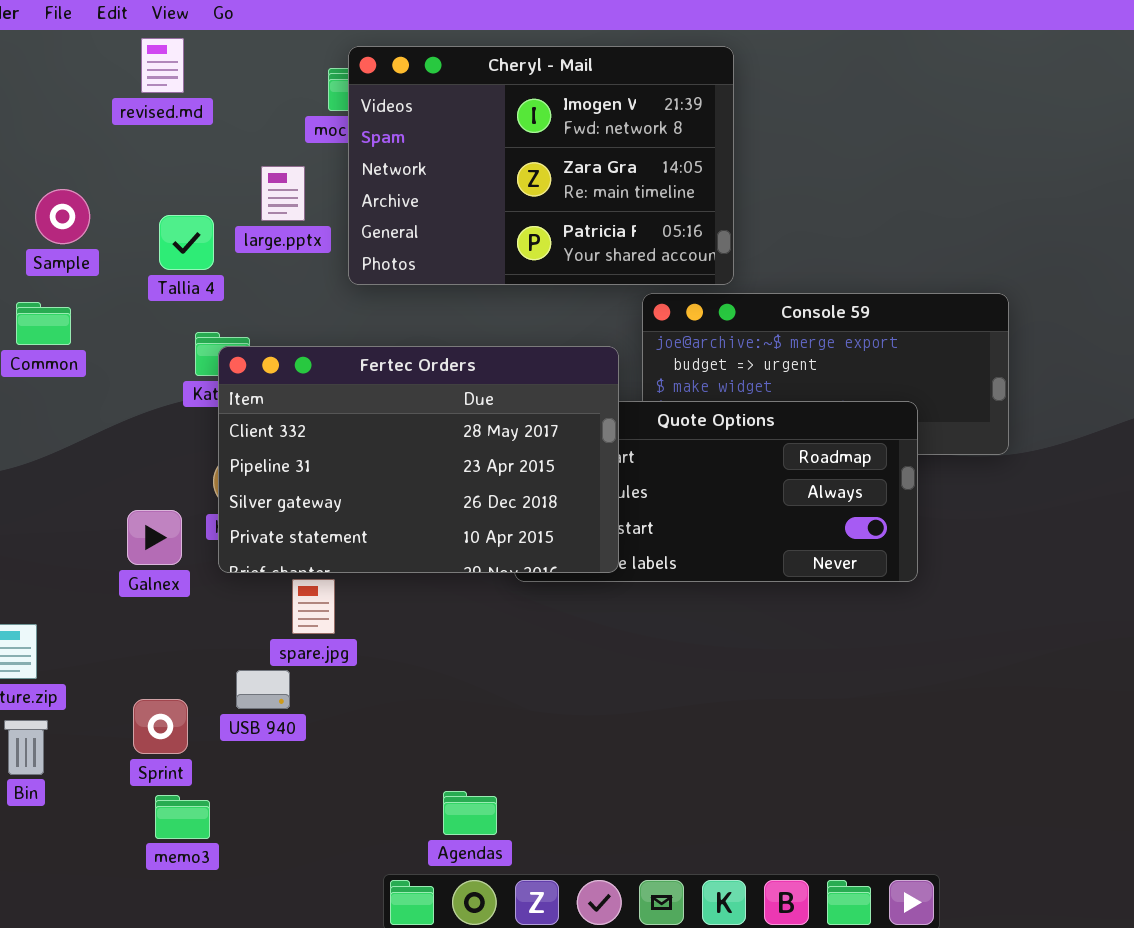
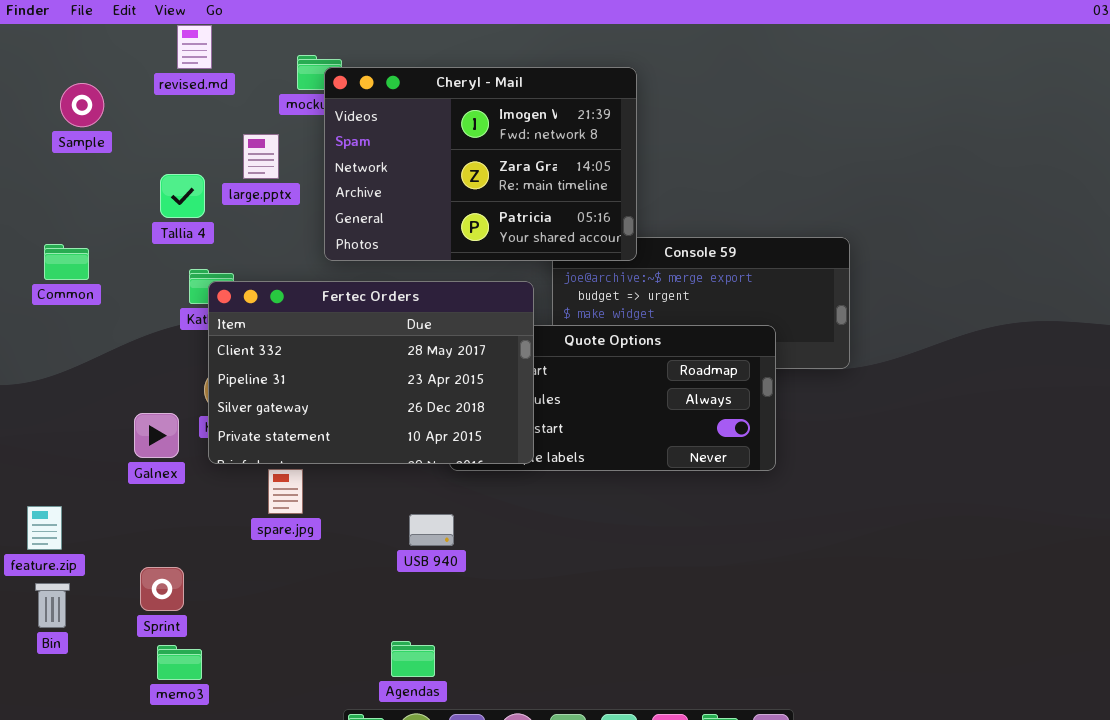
revised.md: [141,38,184,93] -> [177,25,212,69], moved
Cheryl - Mail: [348,46,734,285] -> [324,67,637,261], moved
Sample: [35,189,90,244] -> [60,83,104,127], moved
USB 940: [236,670,290,709] -> [409,514,454,546], moved

